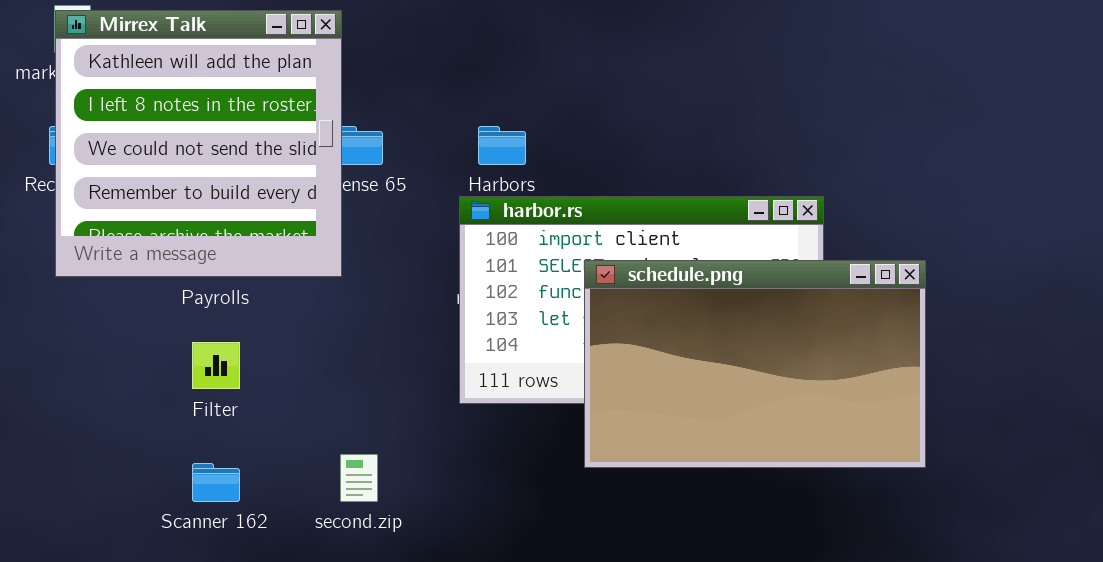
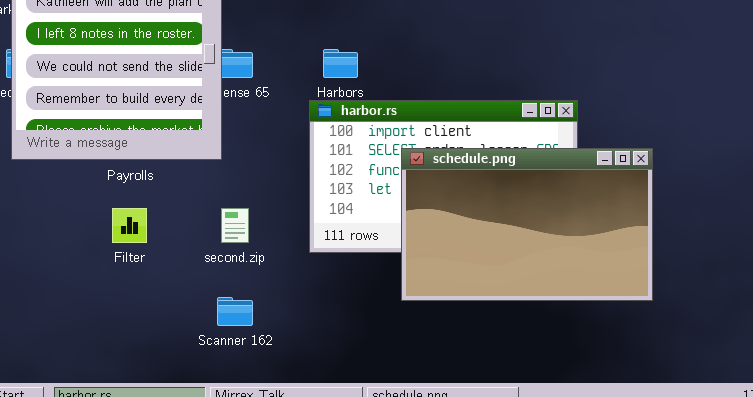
second.zip: [340,454,378,502] -> [221,208,249,243], moved
Scanner 162: [192,463,240,502] -> [217,297,253,326], moved

